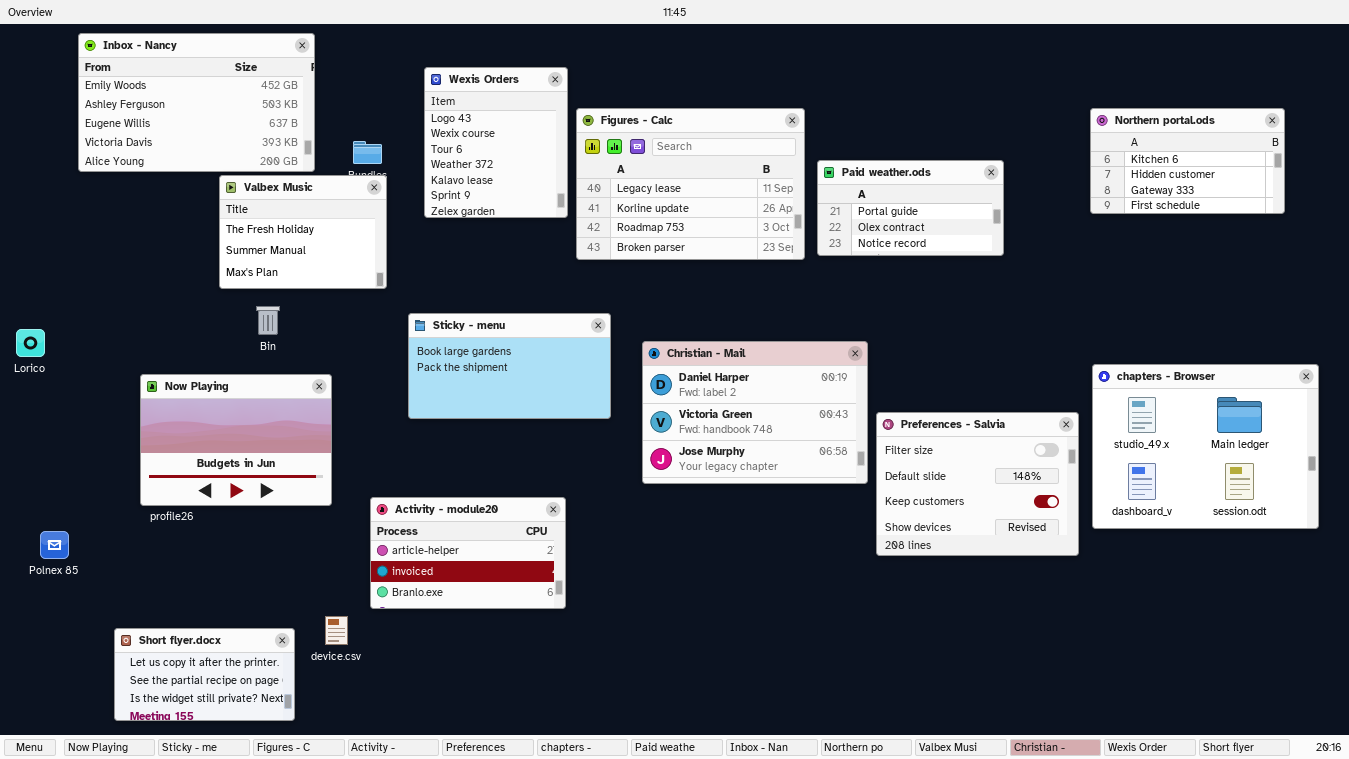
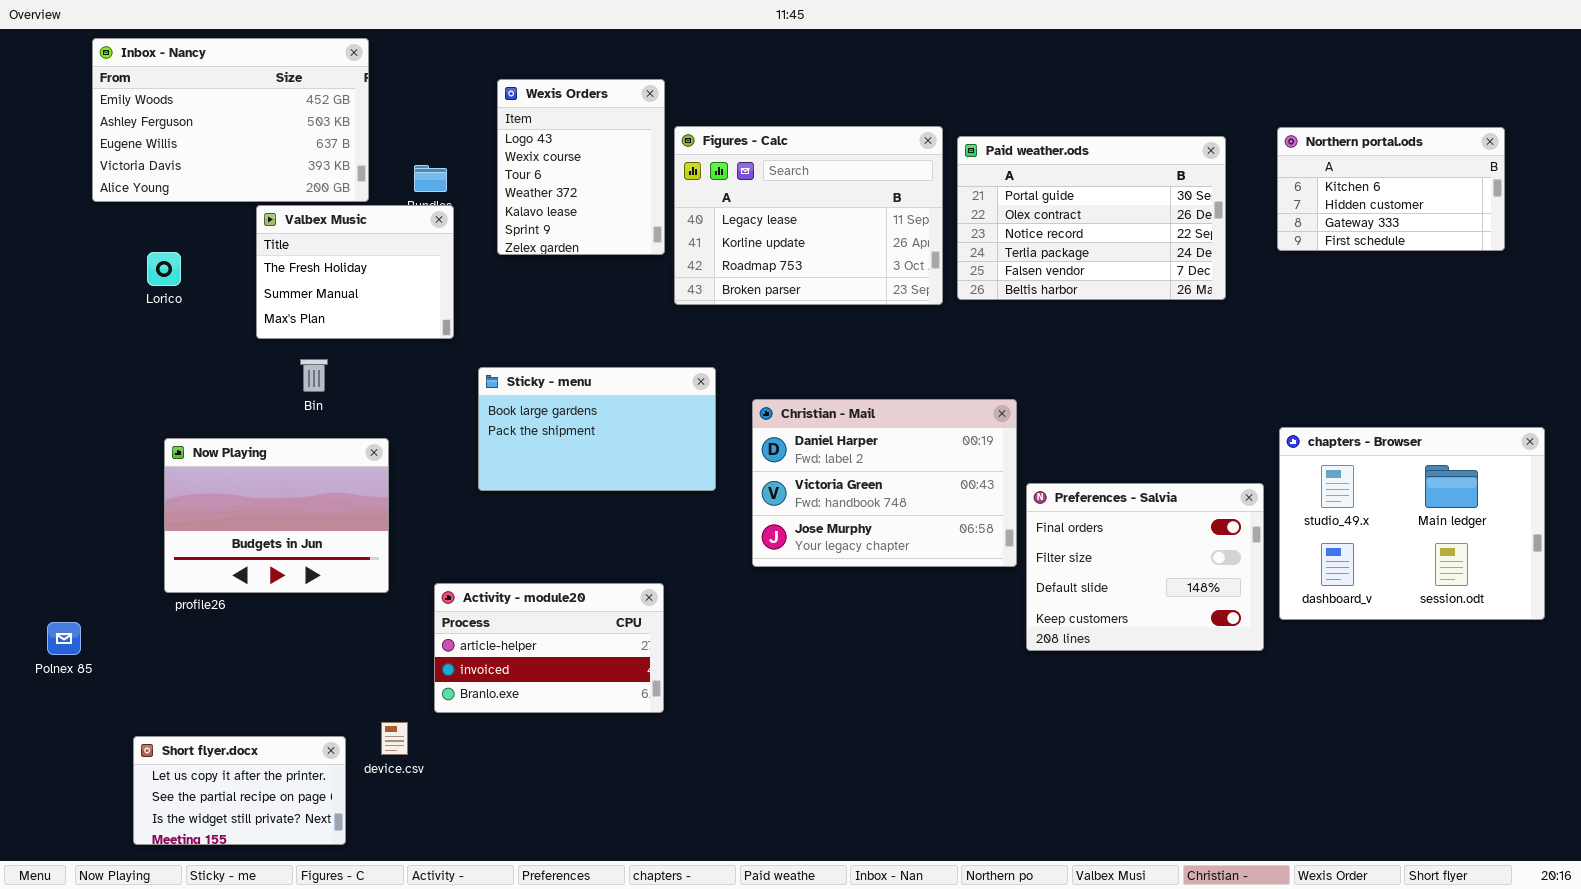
Paid weather.ods: [817,160,1004,256] -> [957,136,1226,300], resized
Lorico: [16,329,45,357] -> [147,252,181,286], moved
Preferences - Salvia: [876,412,1079,556] -> [1026,483,1264,651], scrolled up 1 row

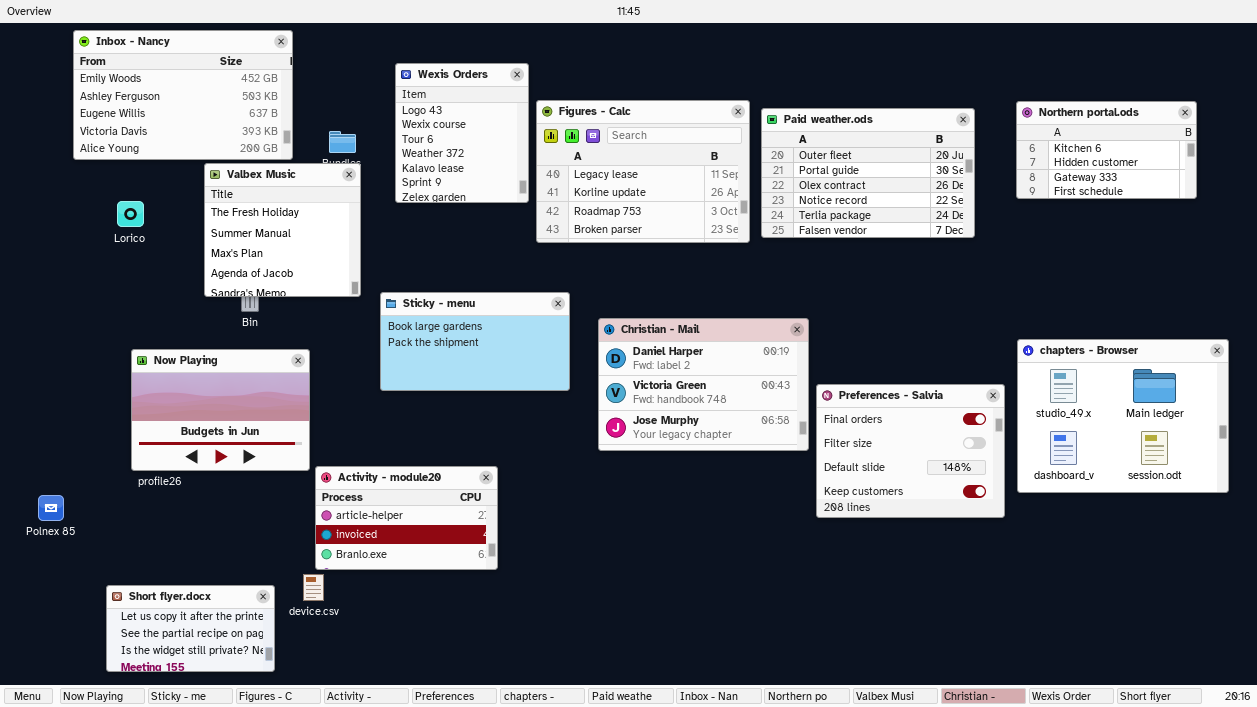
Paid weather.ods: [957,136,1226,300] -> [761,108,975,238], scrolled up 1 row
Valbex Music: [256,205,454,339] -> [204,163,361,297], resized
Activity - module20: [434,583,664,713] -> [315,466,498,570], moved

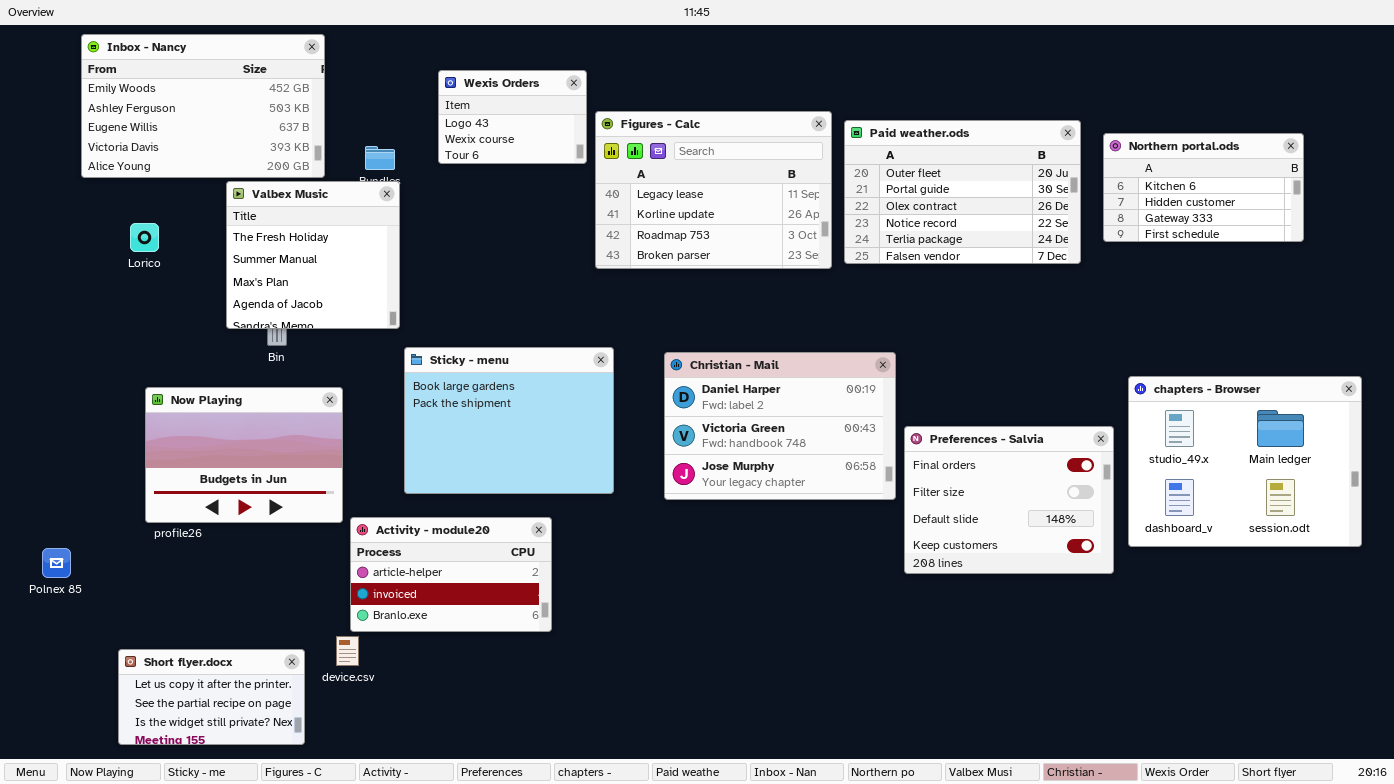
Wexis Orders: [395,63,529,203] -> [438,70,587,164], resized
Northern portal.ods: [1016,101,1197,199] -> [1103,133,1304,242], moved
Sticky - menu: [380,292,570,391] -> [404,347,614,494], moved, resized

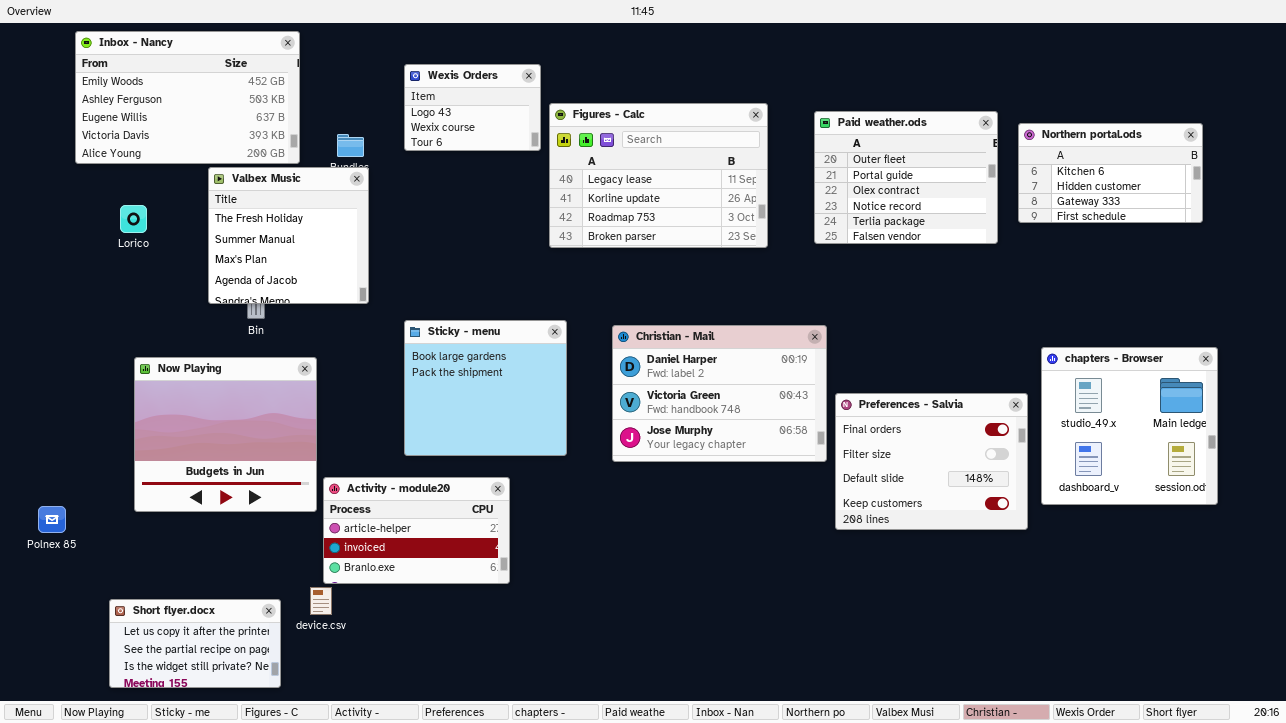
Paid weather.ods: [844,120,1081,264] -> [814,111,998,244], resized
Sticky - menu: [404,347,614,494] -> [404,320,567,456], resized
chapters - Browser: [1128,376,1362,547] -> [1041,347,1218,505], resized
Now Playing: [145,387,343,523] -> [134,357,317,512], resized

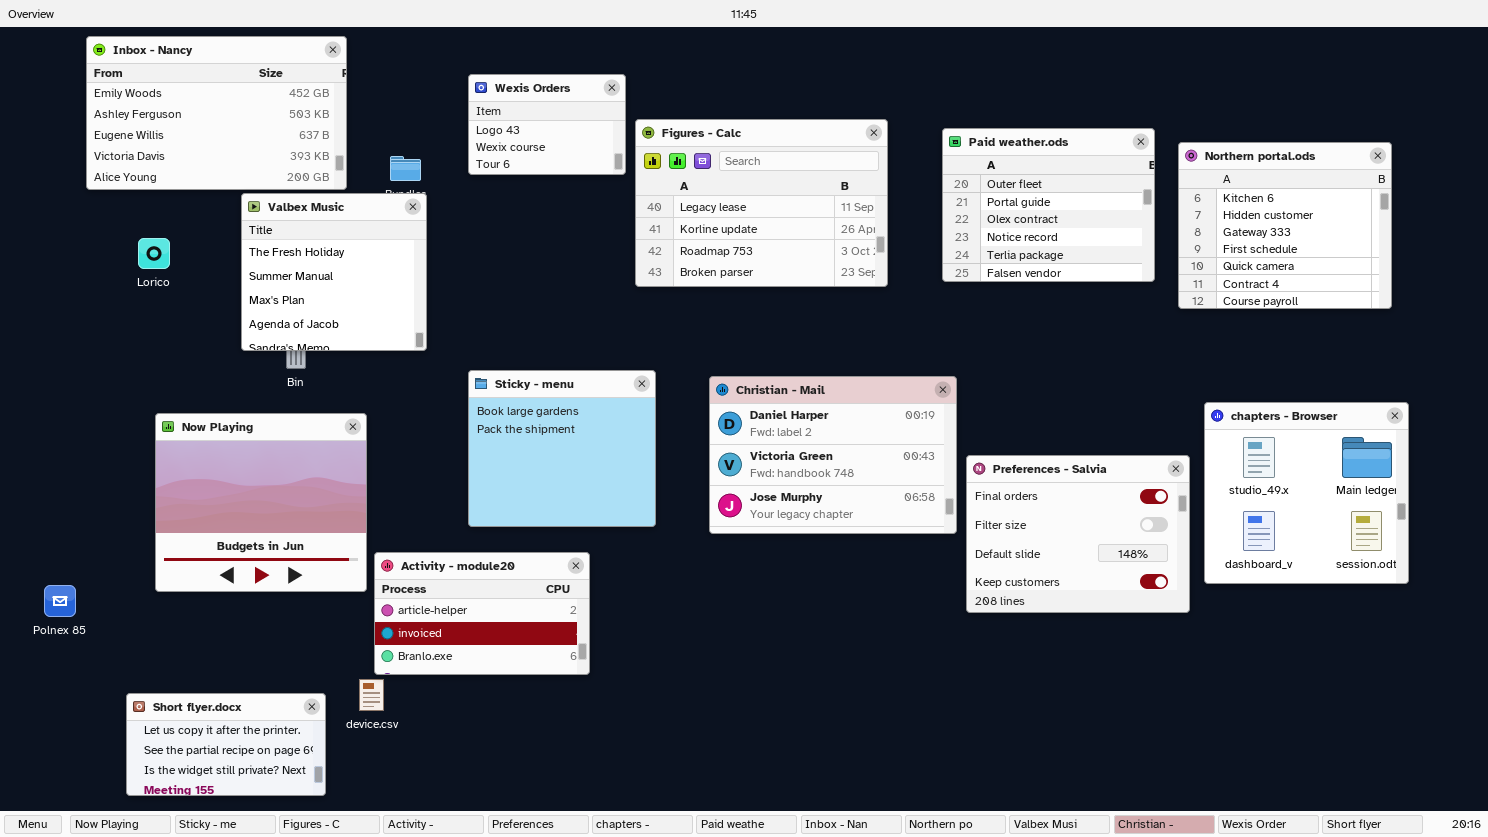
Northern portal.ods: [1018,123,1203,223] -> [1178,142,1392,309], resized

